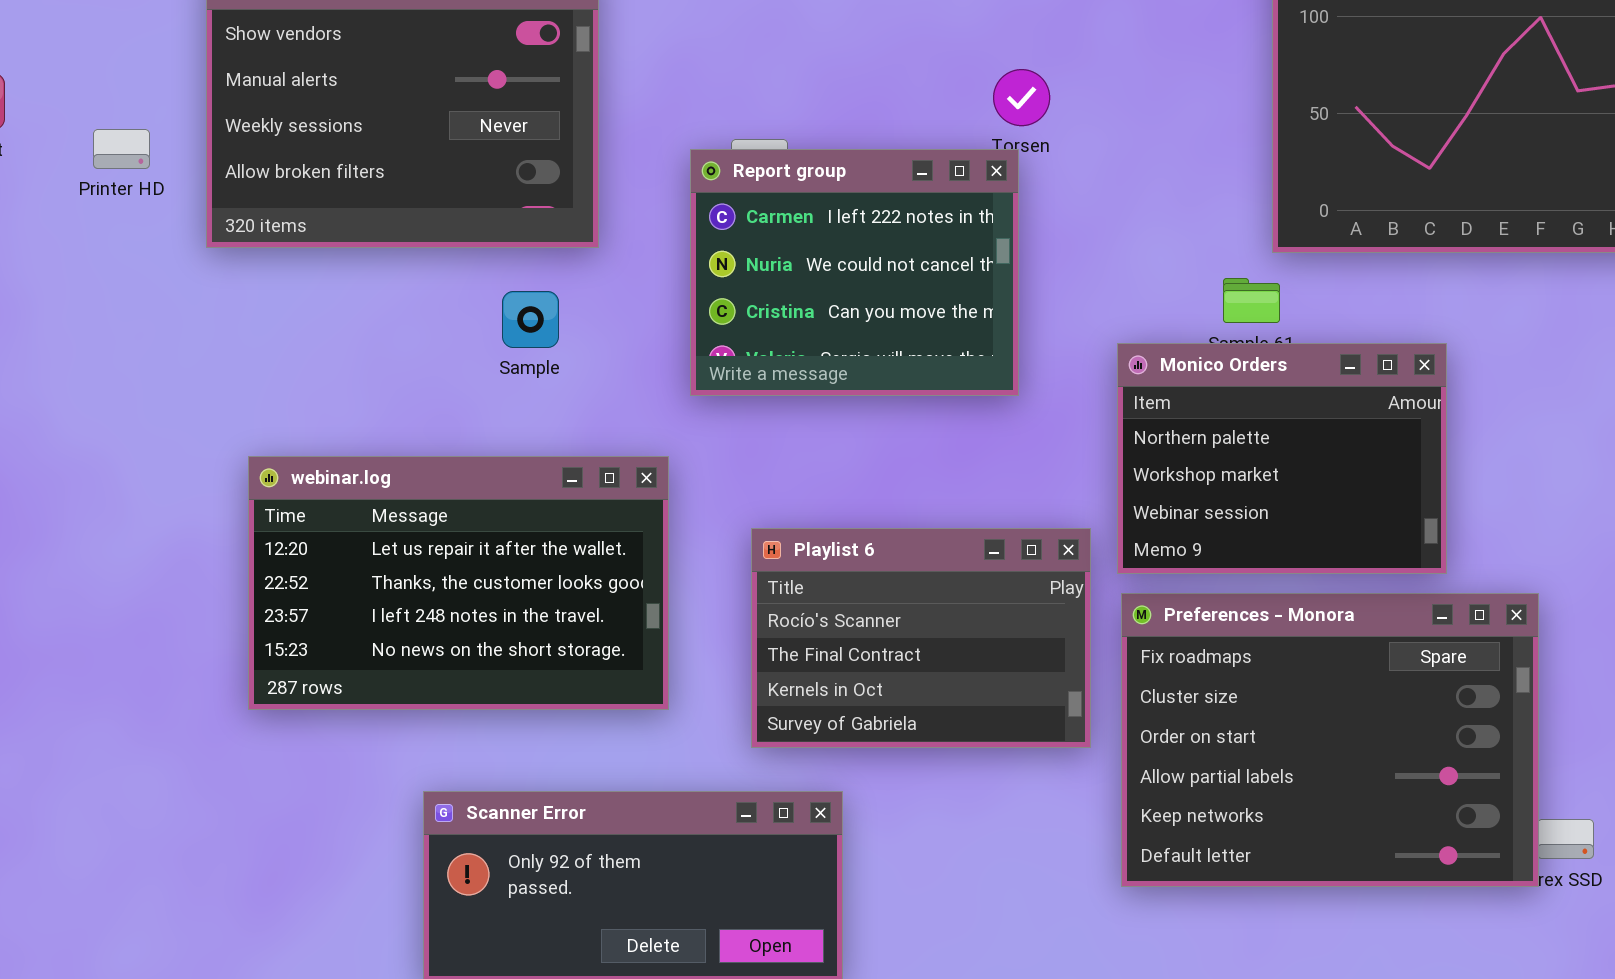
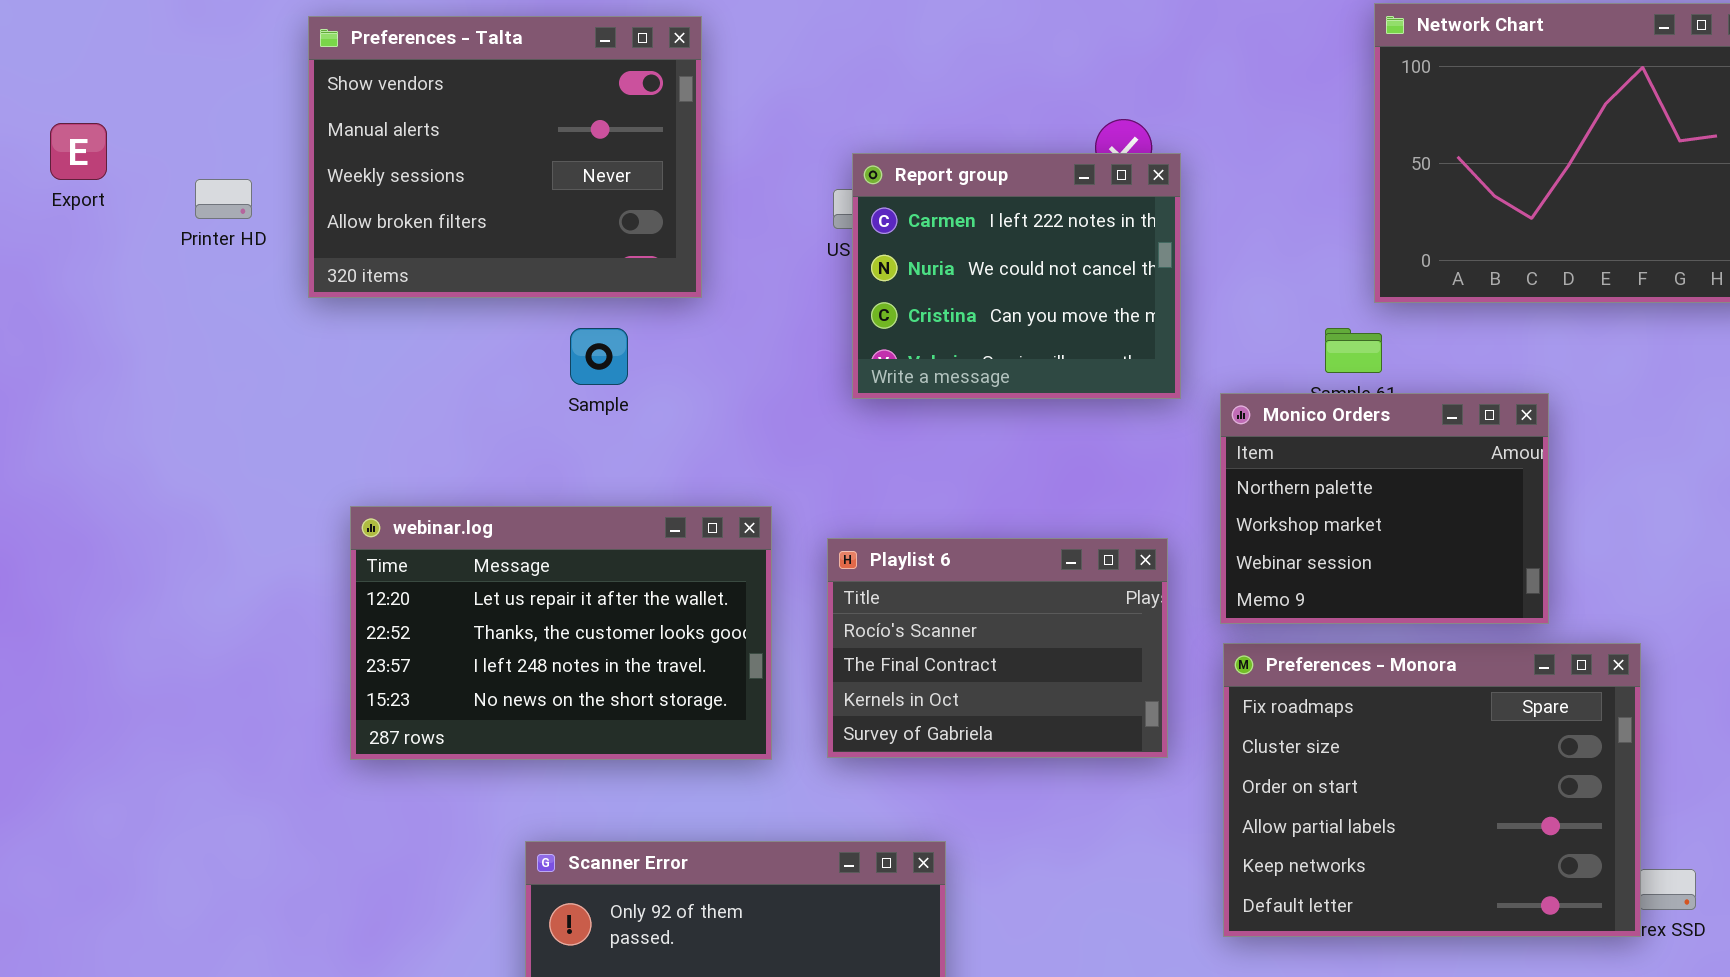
Report group: [690,149,1019,396] -> [852,153,1181,399], moved
Sample: [502,291,559,348] -> [570,328,628,385], moved
Playlist 6: [751,528,1091,748] -> [827,538,1168,758], moved

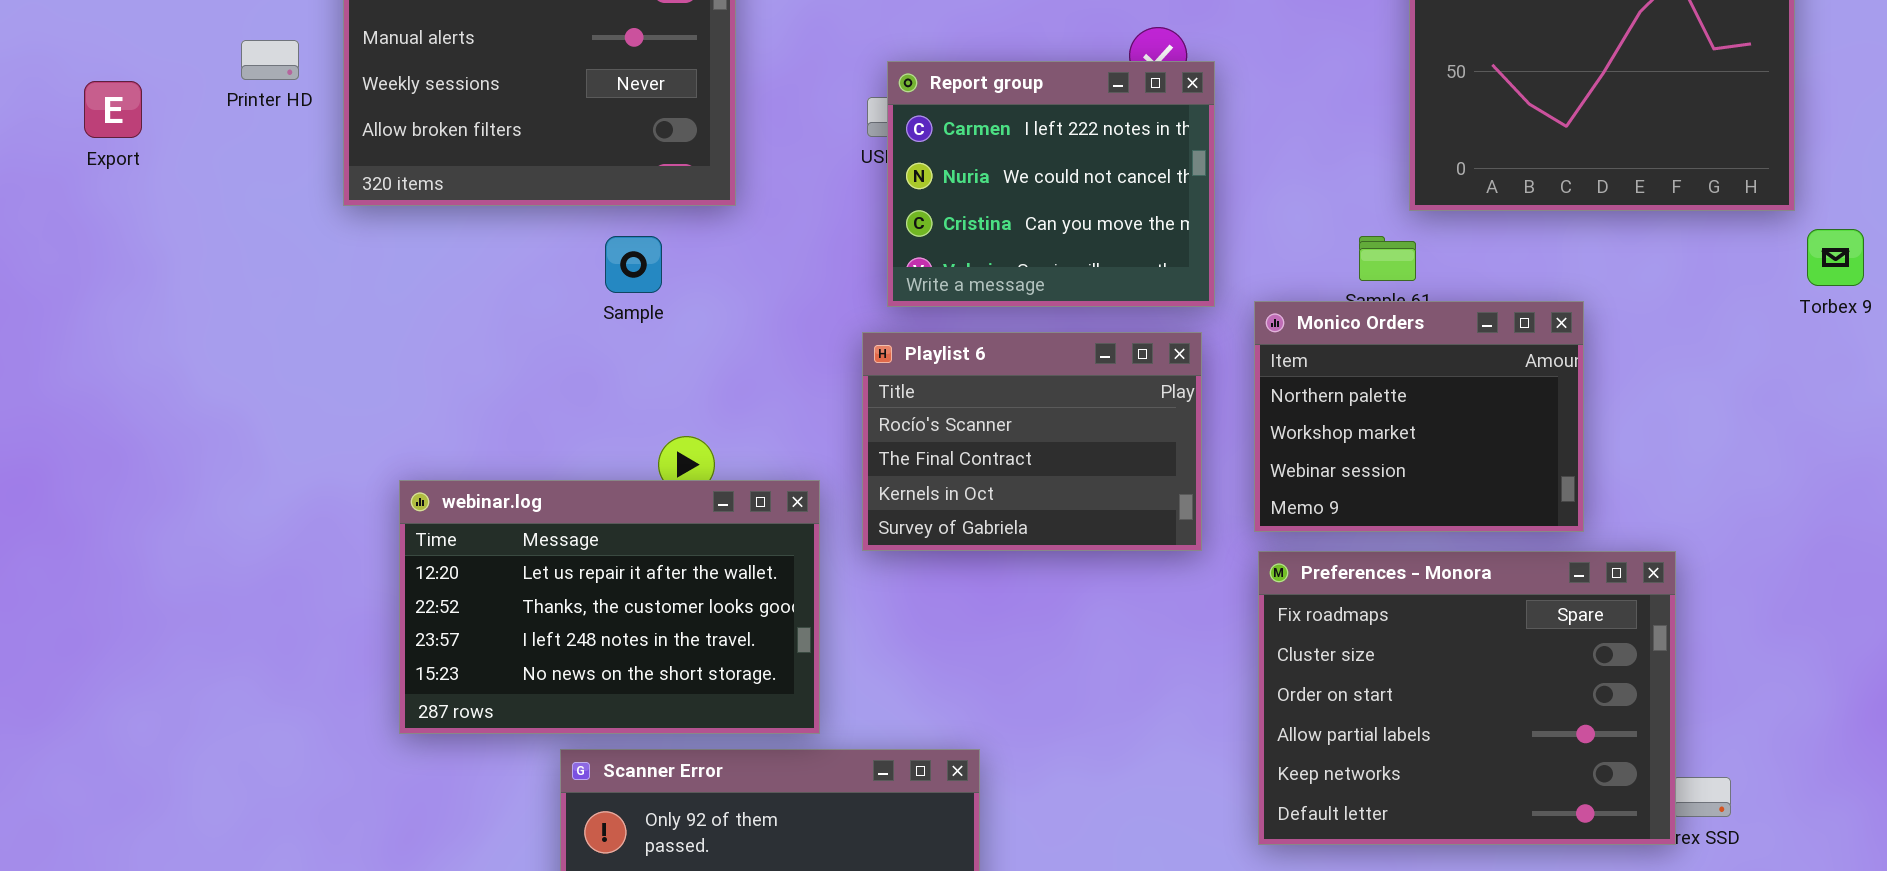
Export: [50,123,107,180] -> [84,81,142,138], moved
Printer HD: [195,179,252,219] -> [241,40,299,80], moved
webinar.log: [350,506,772,760] -> [399,480,820,734], moved
Playlist 6: [827,538,1168,758] -> [862,332,1202,551], moved

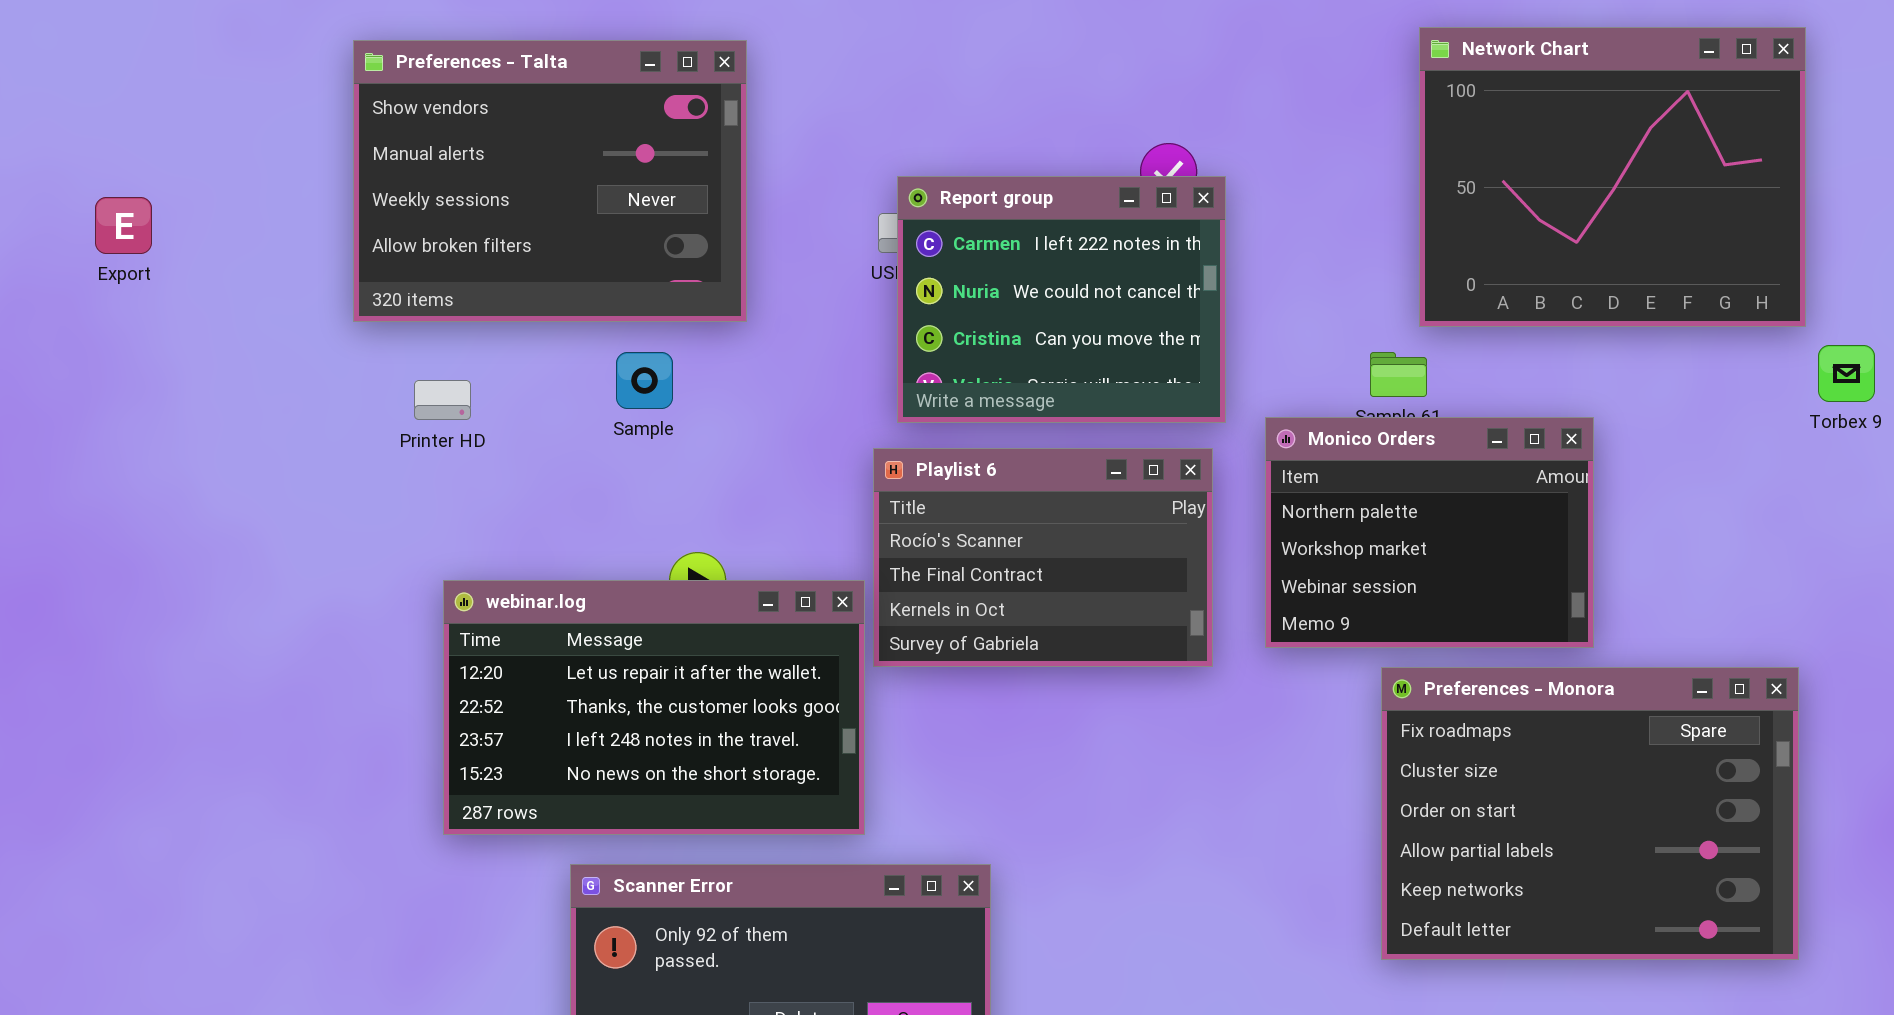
Printer HD: [241,40,299,80] -> [414,380,471,420], moved
webinar.log: [399,480,820,734] -> [443,580,865,835], moved
Preferences - Monora: [1258,551,1676,845] -> [1381,667,1799,960], moved

